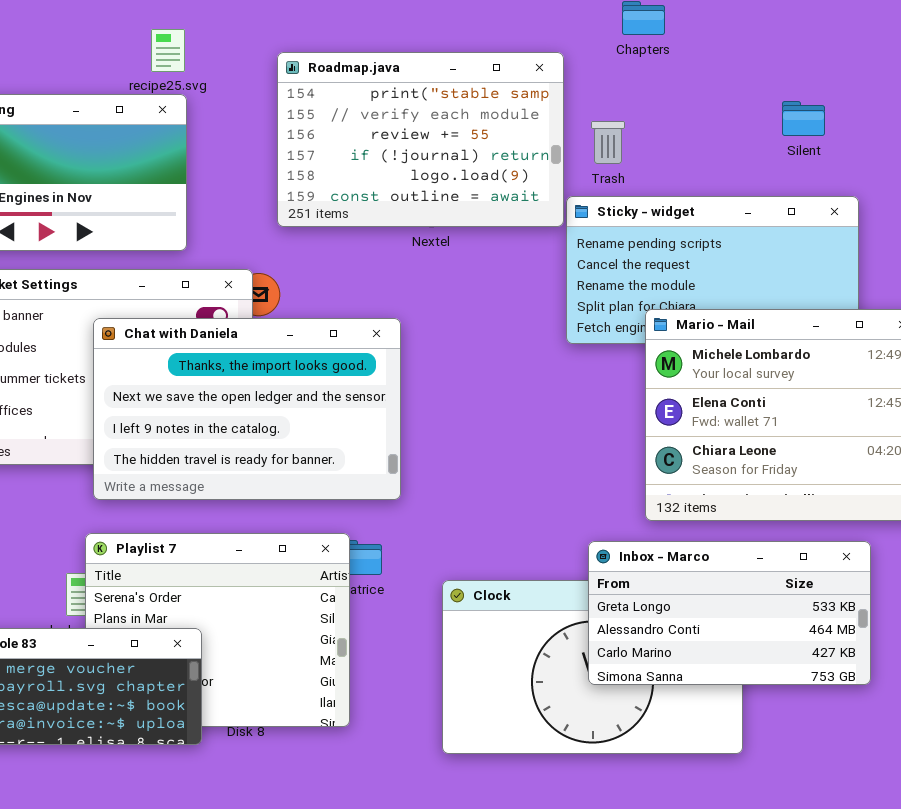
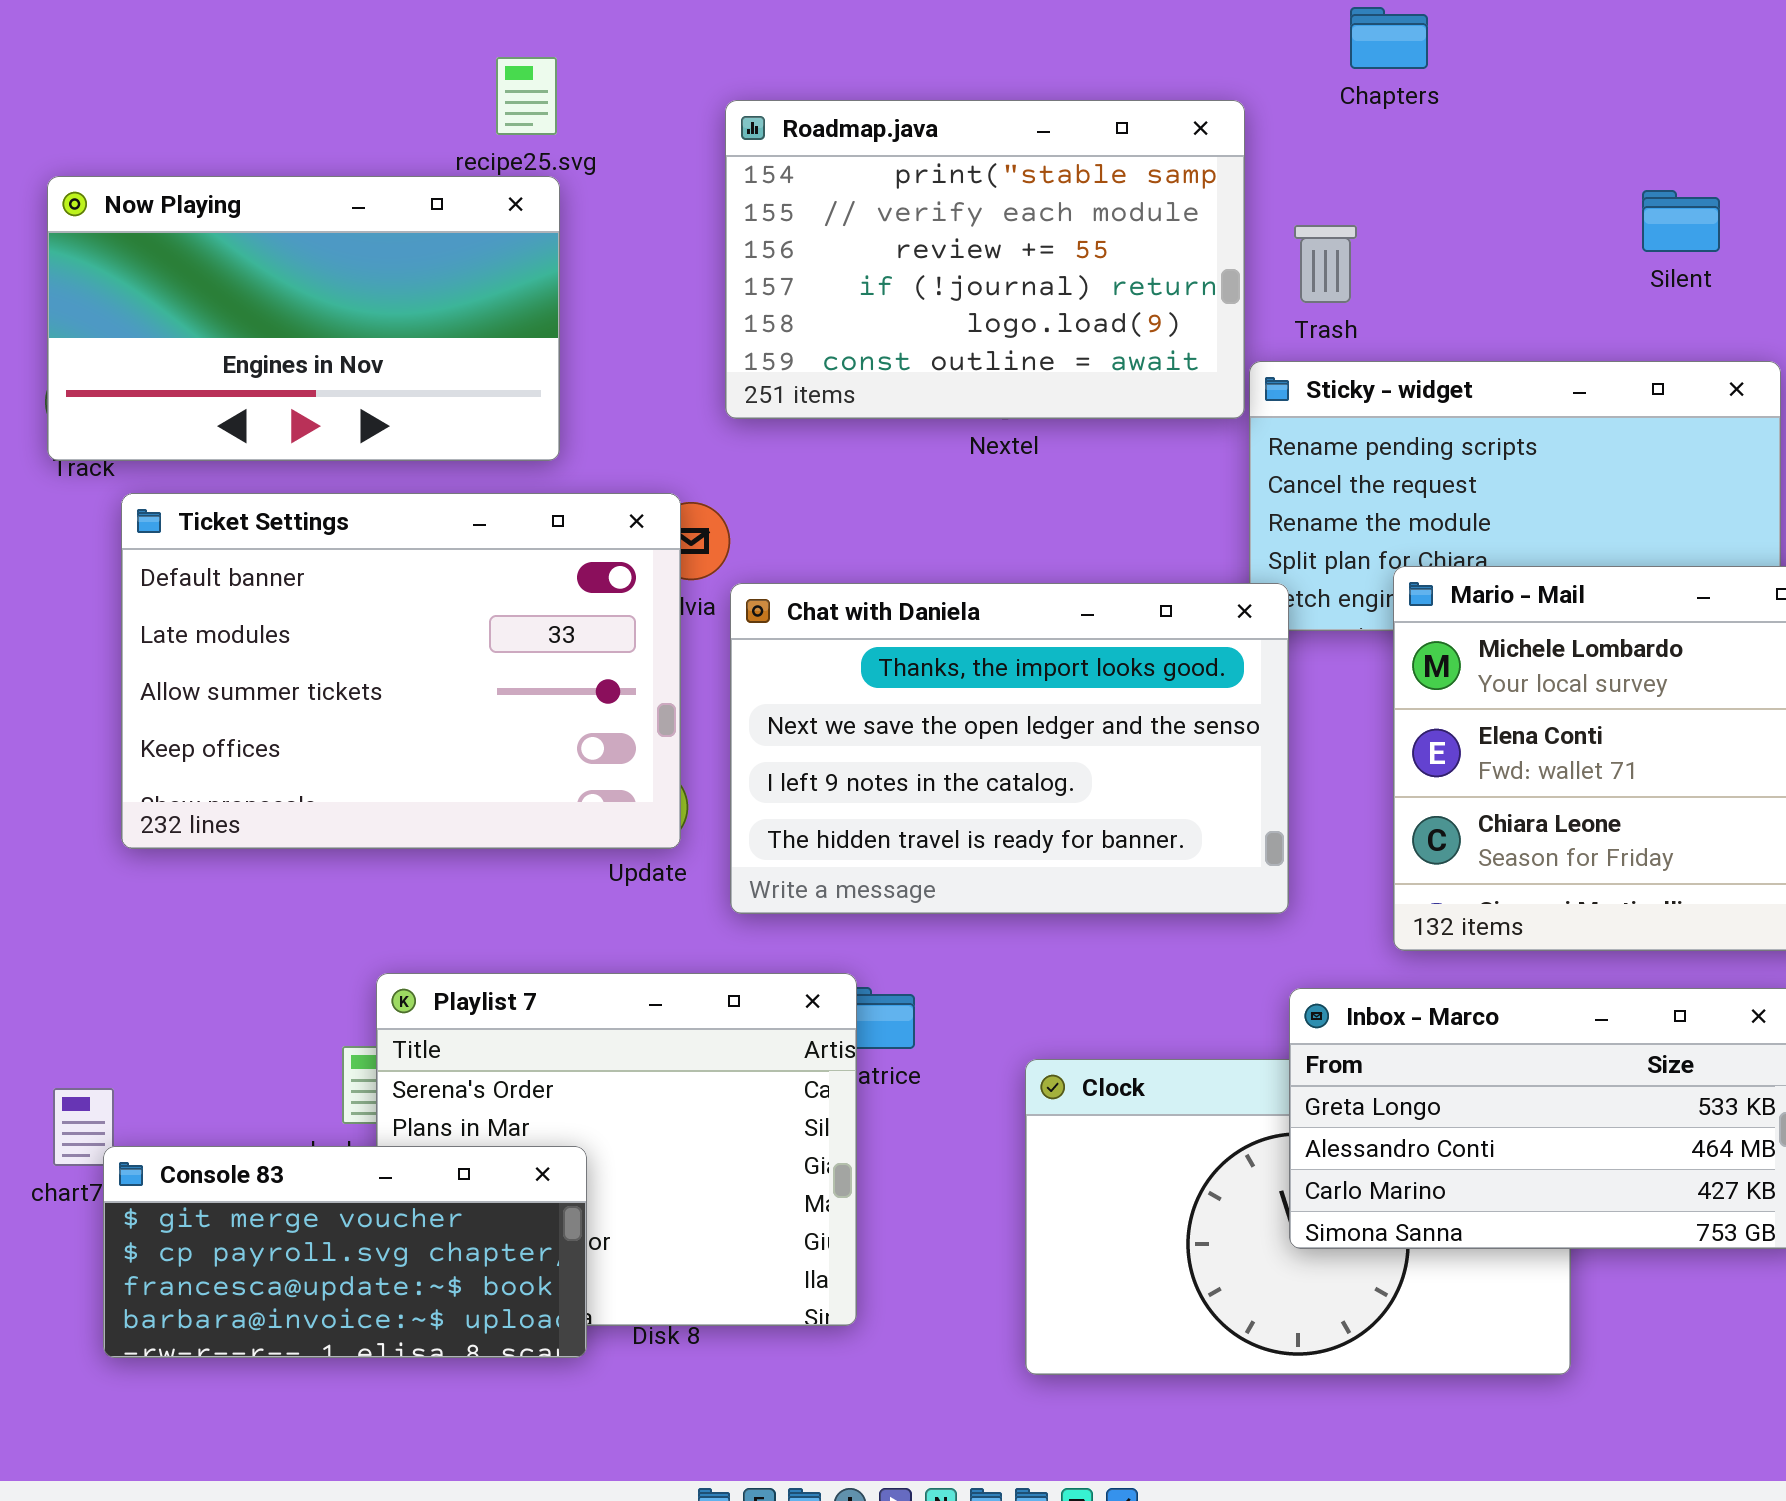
Chat with Daniela: [93,318,401,500] -> [730,583,1289,914], moved

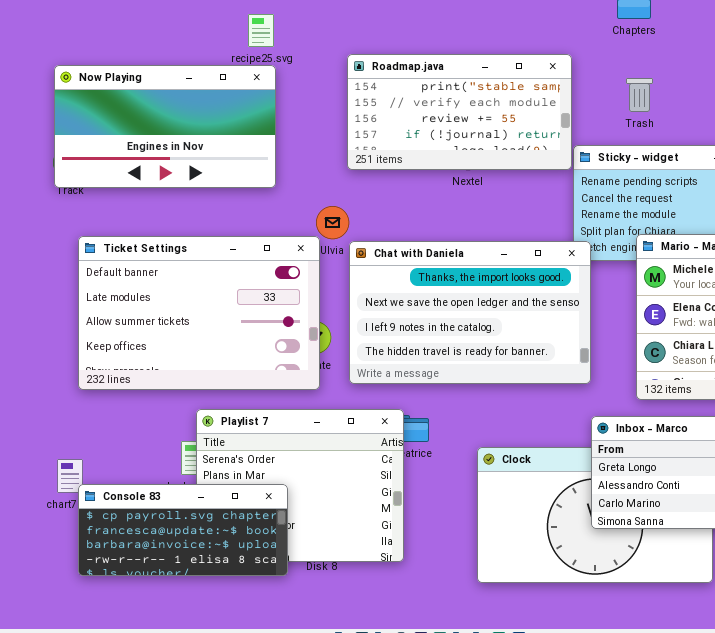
Roadmap.java: [725,100,1245,419] -> [347,54,572,170], resized
Trash: [1294,225,1357,303] -> [626,78,653,112], moved
Ticket Settings: [121,493,681,849] -> [78,236,320,390], moved
Console 83: [103,1146,587,1358] -> [78,484,288,576], scrolled down 1 row

